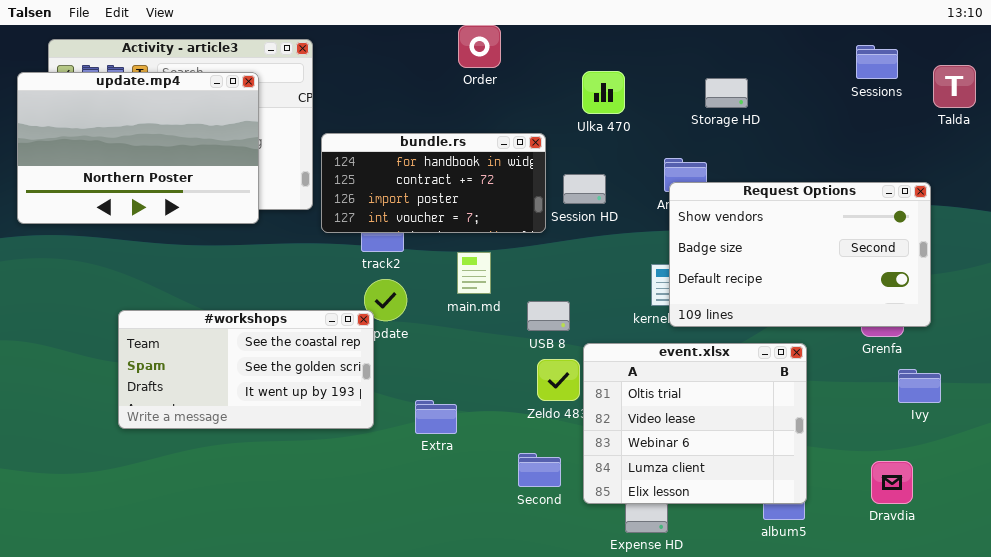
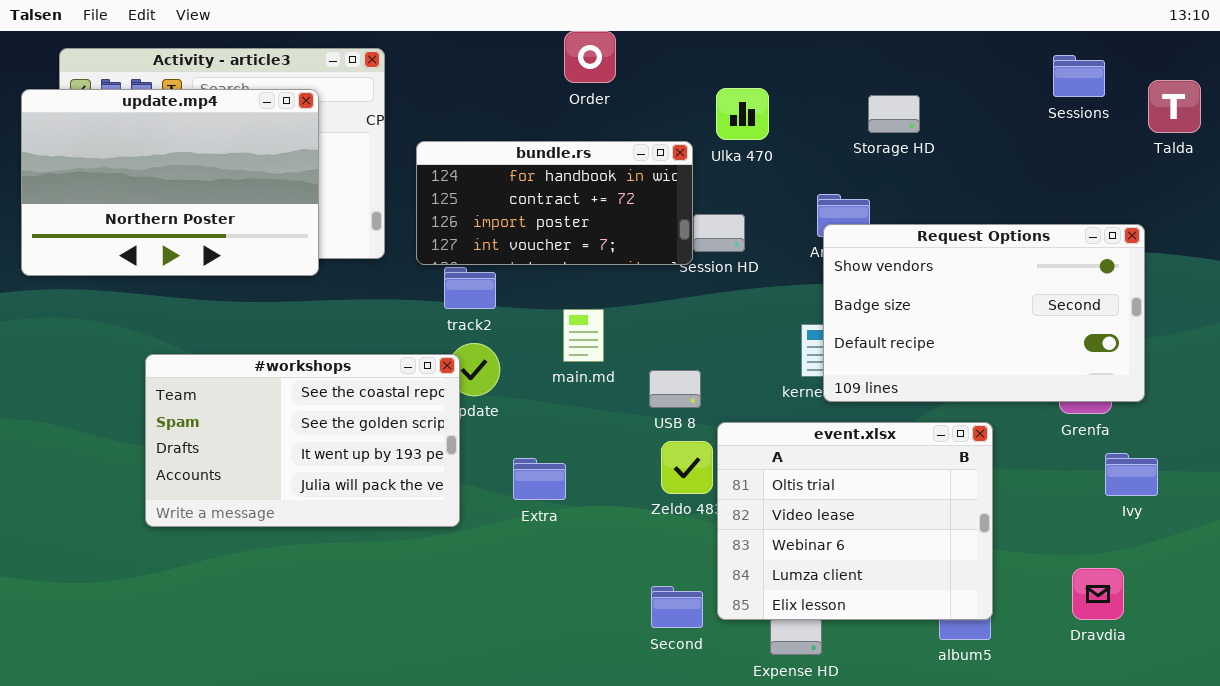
bundle.rs: [321,133,546,233] -> [416,141,693,265], moved
#workshops: [118,310,374,429] -> [145,354,460,527], resized
Extra: [415,400,457,434] -> [513,458,566,500], moved
Second: [518,453,561,487] -> [651,586,703,628], moved

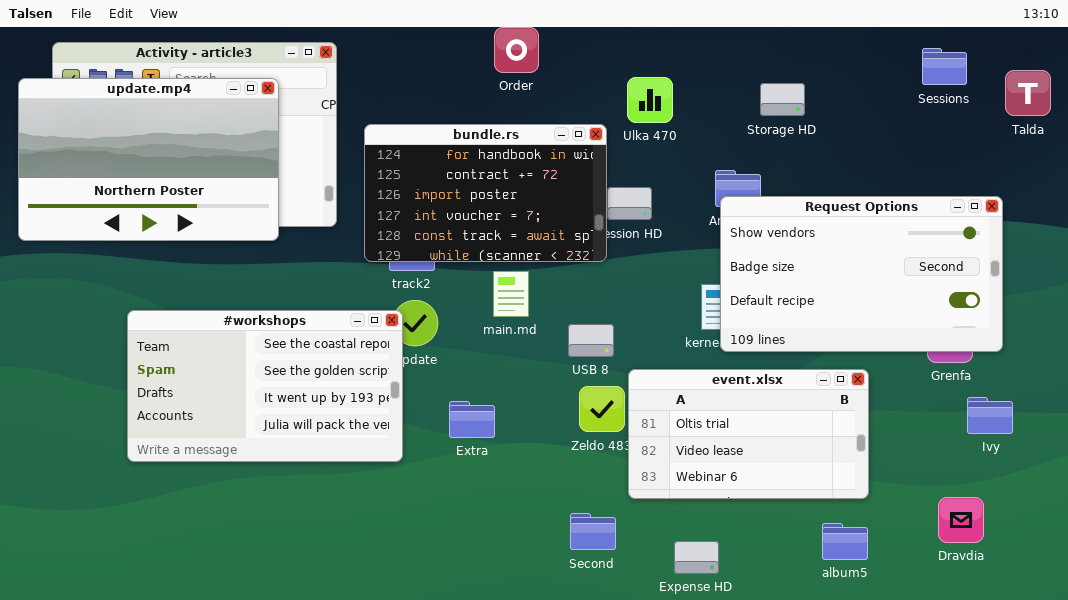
bundle.rs: [416,141,693,265] -> [364,124,607,262], resized
event.xlsx: [717,422,993,620] -> [628,369,869,499], resized

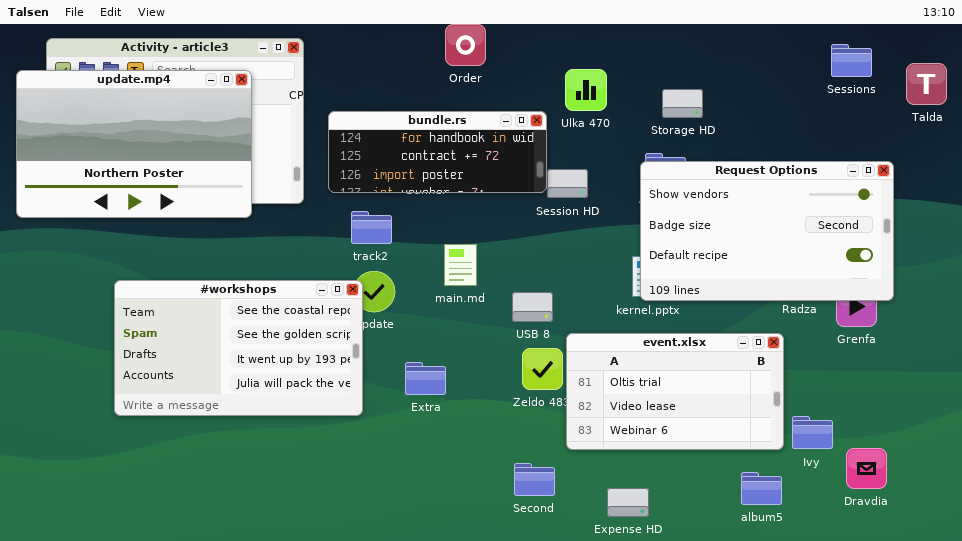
Storage HD: [760,83,805,116] -> [662,89,703,118], moved
bundle.rs: [364,124,607,262] -> [328,111,547,193], resized
Request Options: [720,196,1003,352] -> [640,161,894,301], moved
Ivy: [967,397,1013,434] -> [792,416,833,449], moved

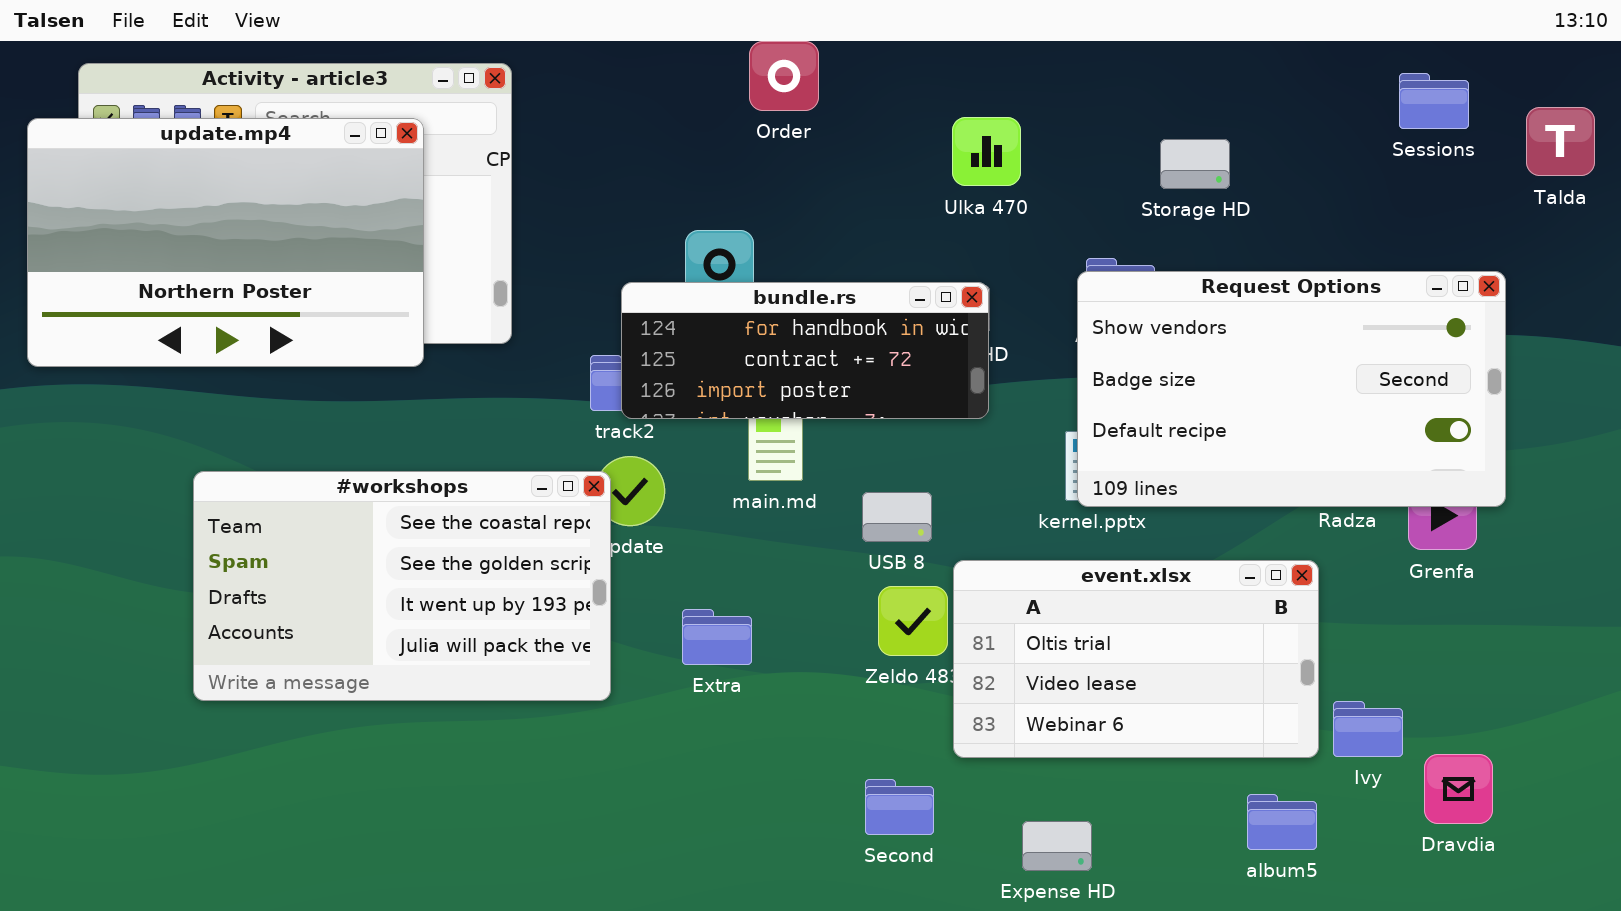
Storage HD: [662,89,703,118] -> [1160,139,1230,189], moved
bundle.rs: [328,111,547,193] -> [621,282,989,419], moved

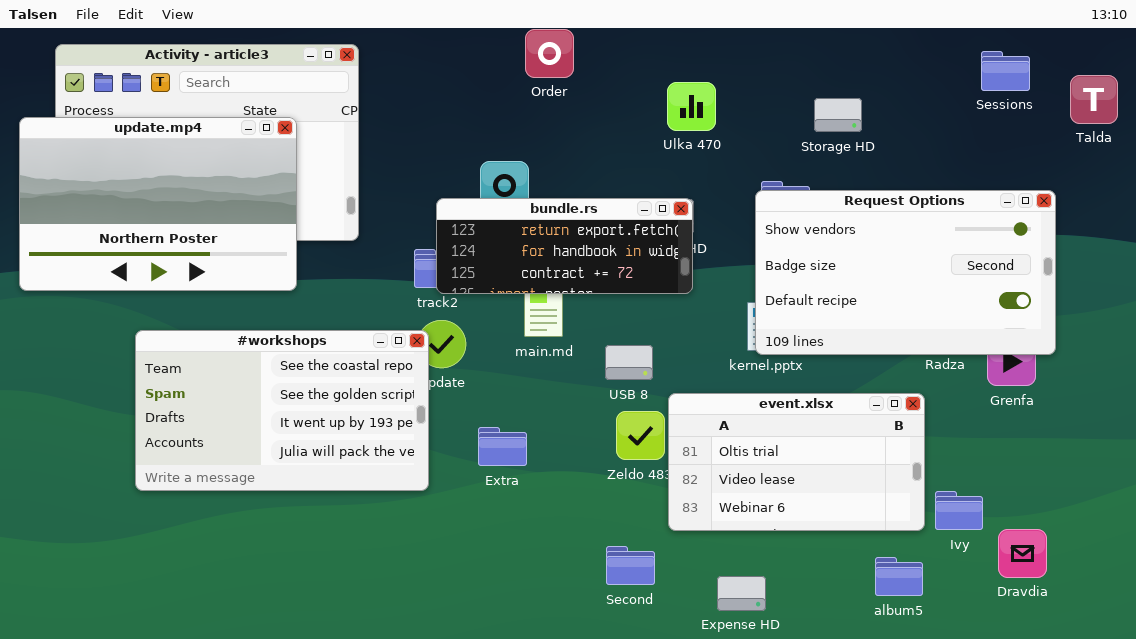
update.mp4: [27,118,424,367] -> [19,117,297,291], moved
bundle.rs: [621,282,989,419] -> [436,198,693,294], scrolled up 1 row

